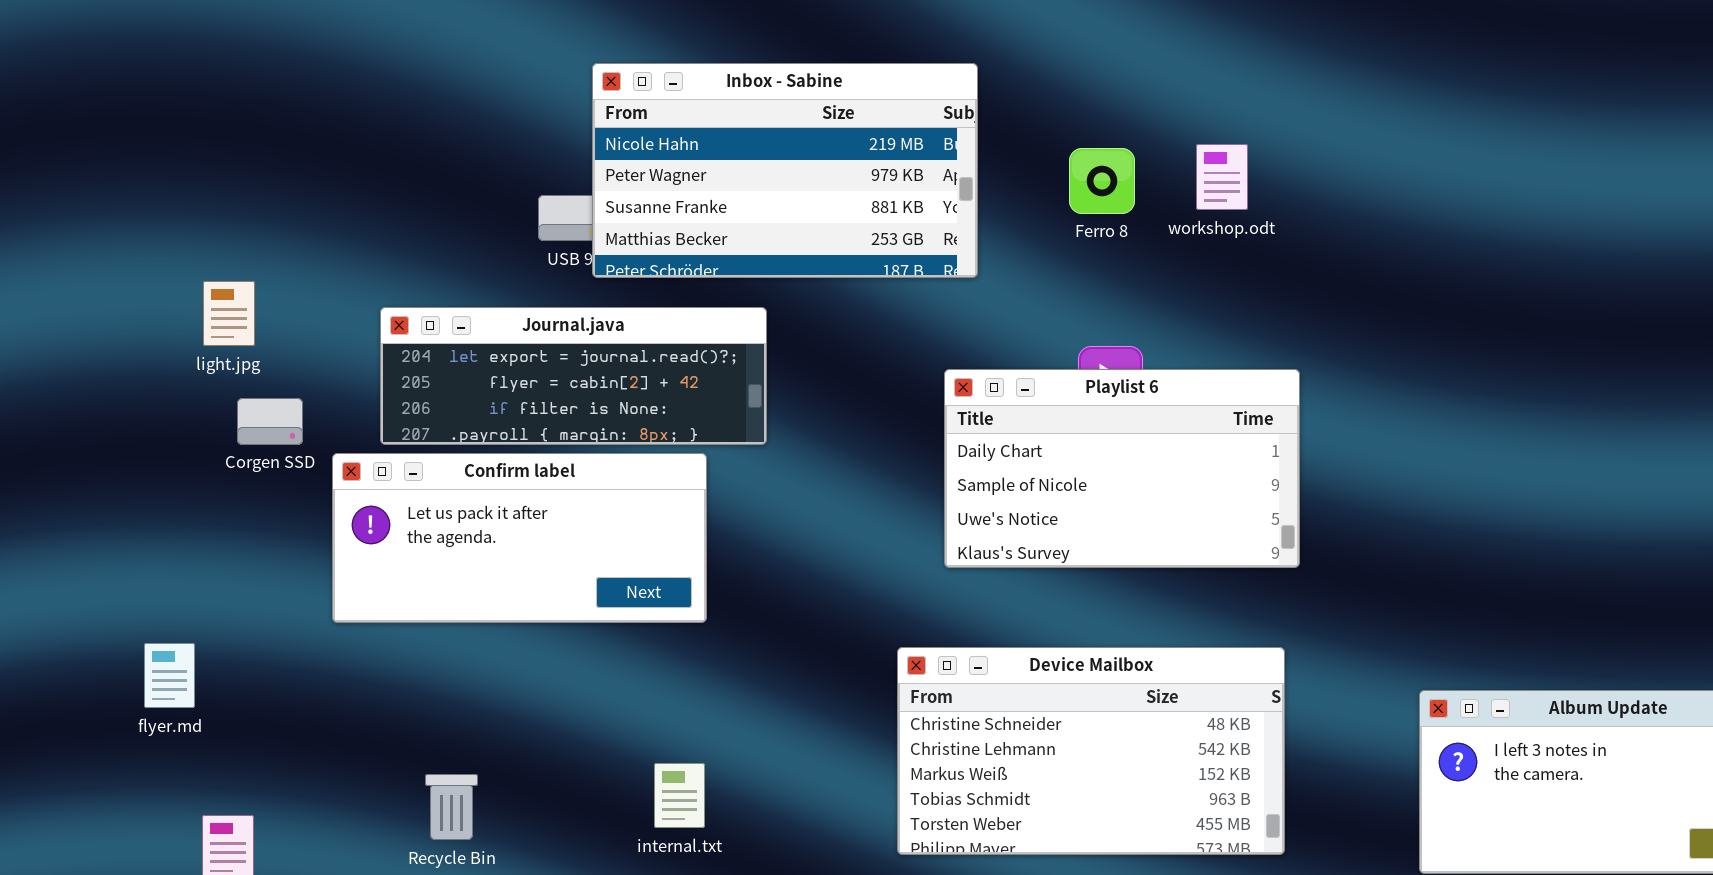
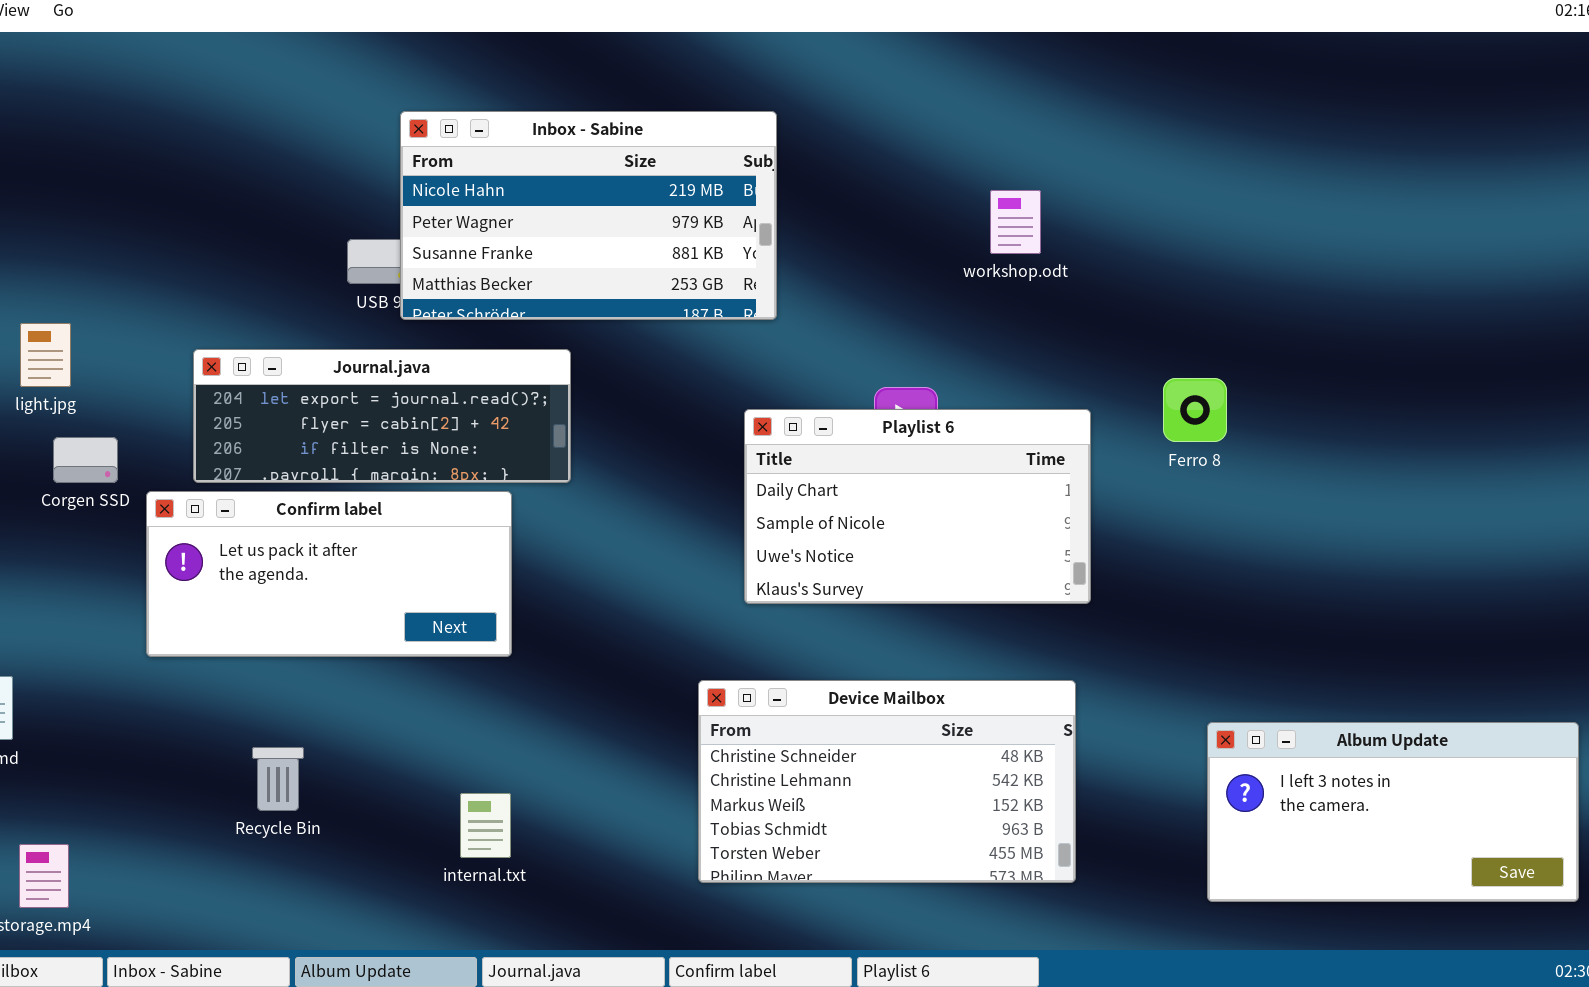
Ferro 8: [1069,148,1135,214] -> [1163,378,1227,442], moved
Recycle Bin: [425,774,478,840] -> [252,747,304,811], moved

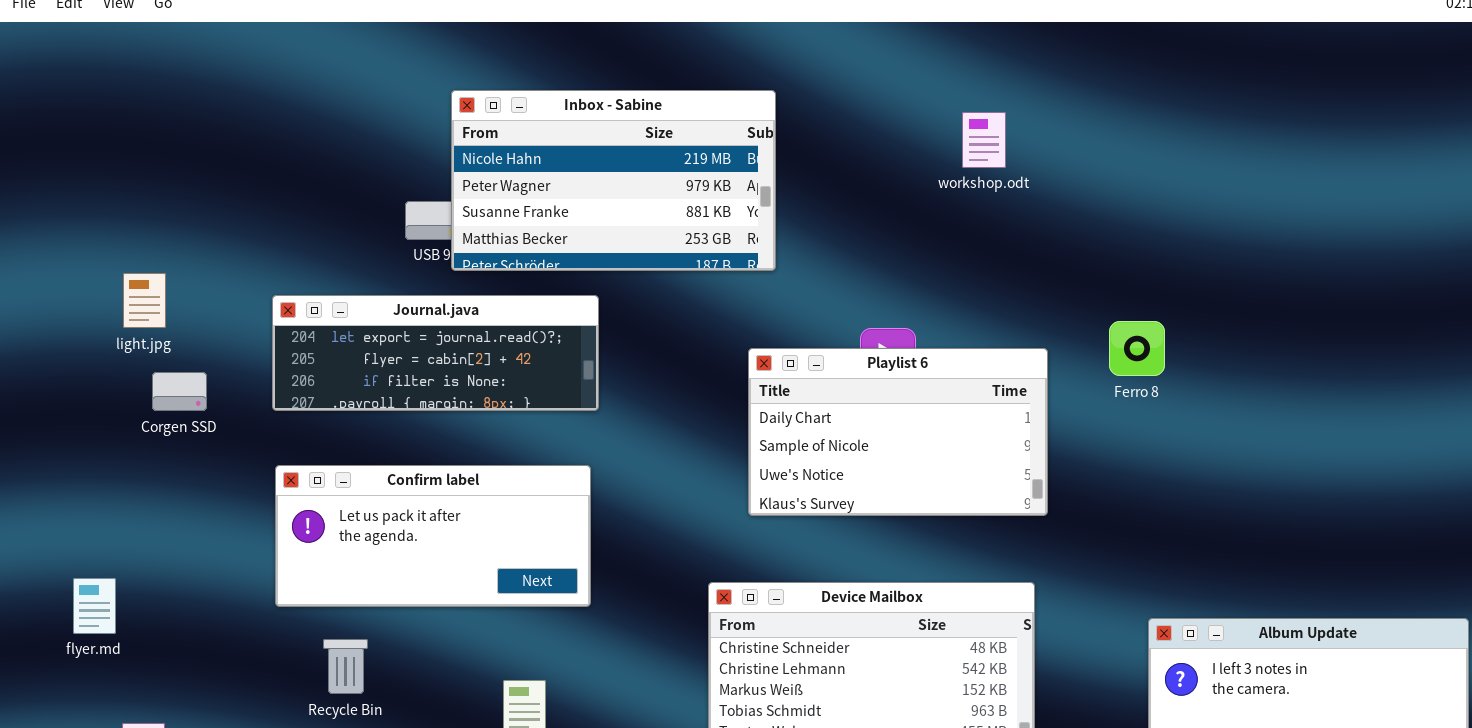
workshop.odt: [990,190,1041,254] -> [962,112,1006,168], moved
Confirm label: [146,491,512,657] -> [275,465,591,607], moved

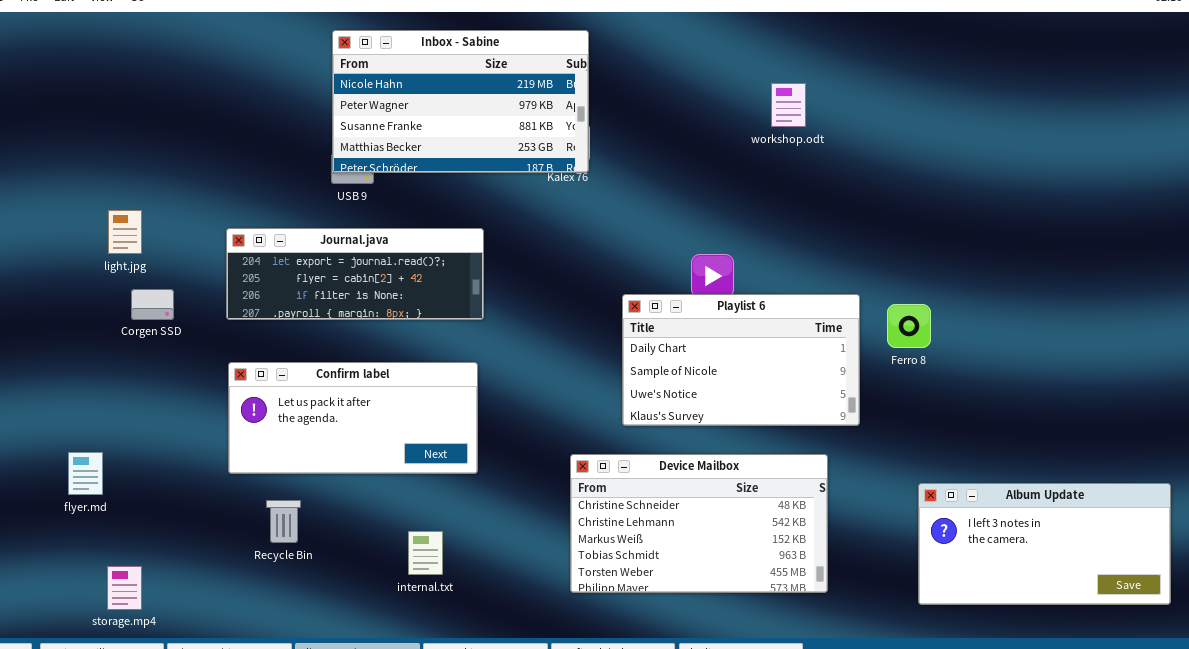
Inbox - Sabine: [451,90,776,271] -> [332,30,589,173], moved
Ferro 8: [1109,321,1165,376] -> [887,304,931,348], moved
Playlist 6: [748,348,1048,516] -> [622,294,860,426], moved

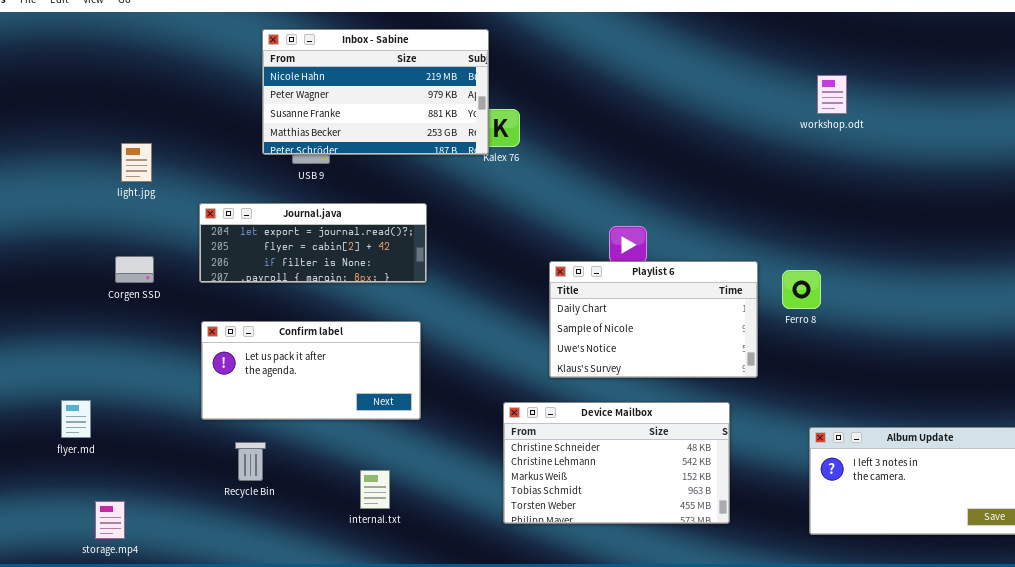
Inbox - Sabine: [332,30,589,173] -> [262,29,489,155], moved
workshop.odt: [771,83,806,127] -> [817,75,847,114], moved
light.jpg: [108,210,142,254] -> [121,143,152,182], moved

